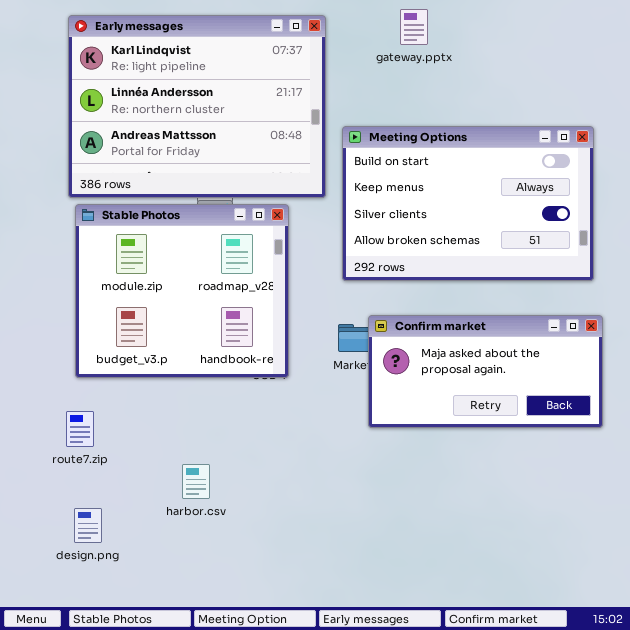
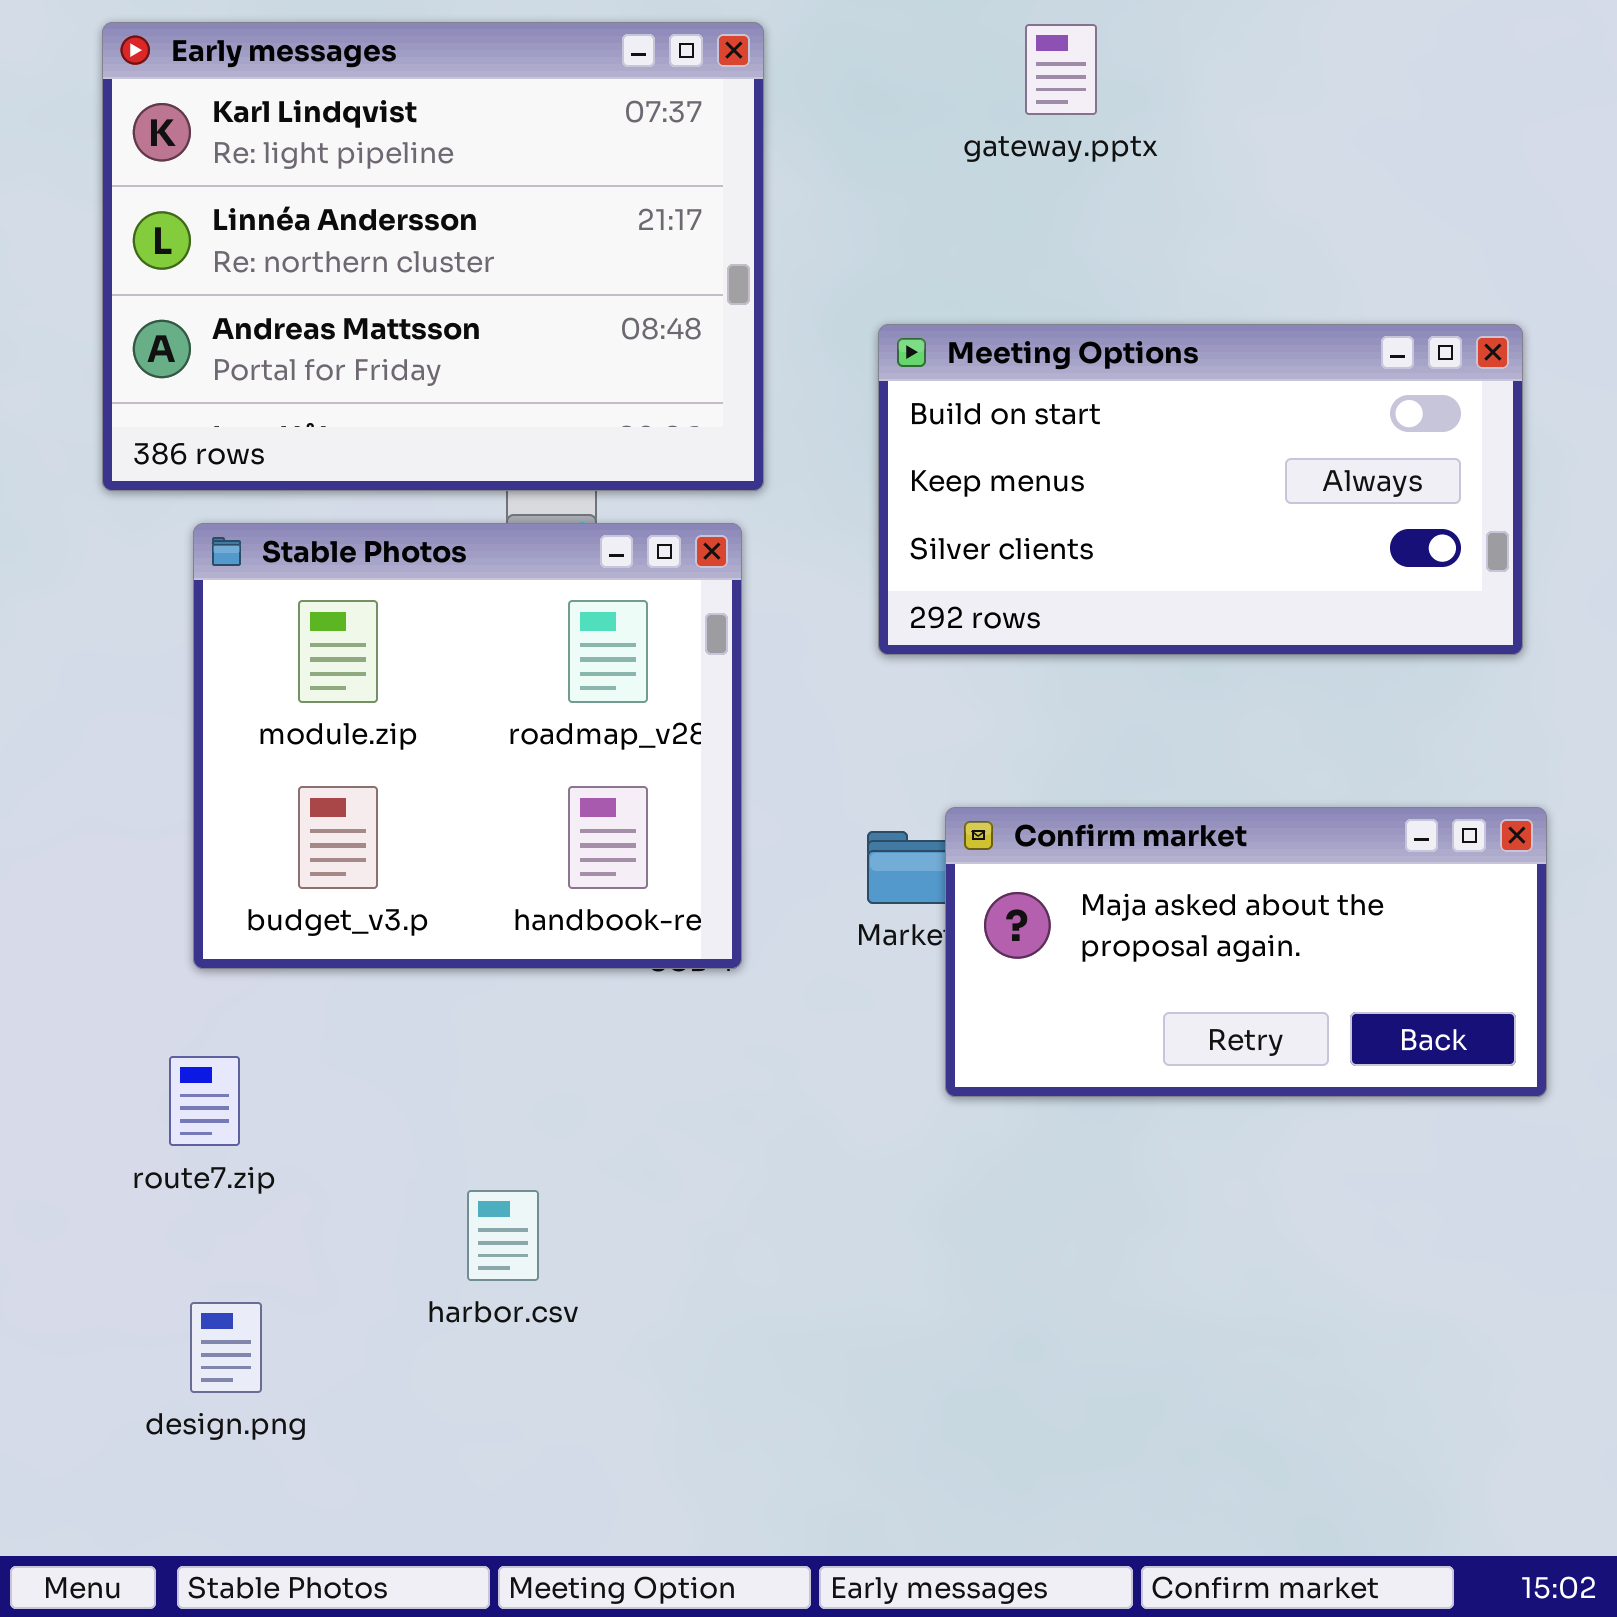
Early messages: [68,15,326,198] -> [102,22,764,491], moved
Meeting Options: [342,126,594,281] -> [878,324,1523,655], resized

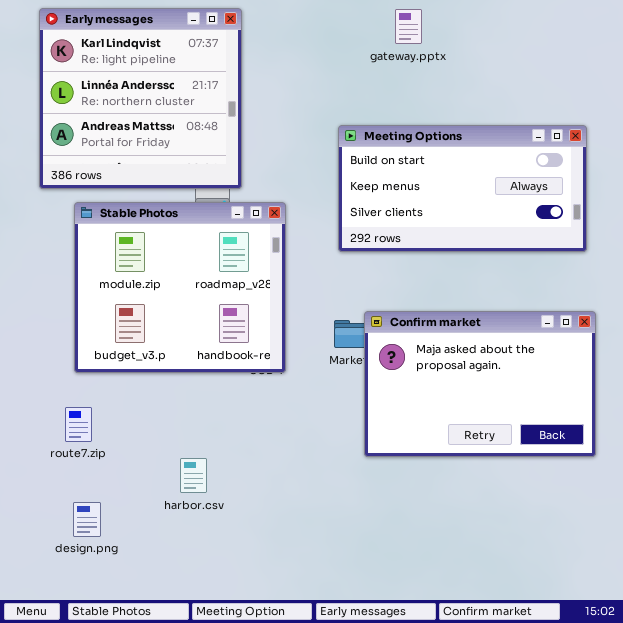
Early messages: [102,22,764,491] -> [39,8,242,189], resized
Confirm market: [945,807,1547,1097] -> [364,311,596,457], resized

